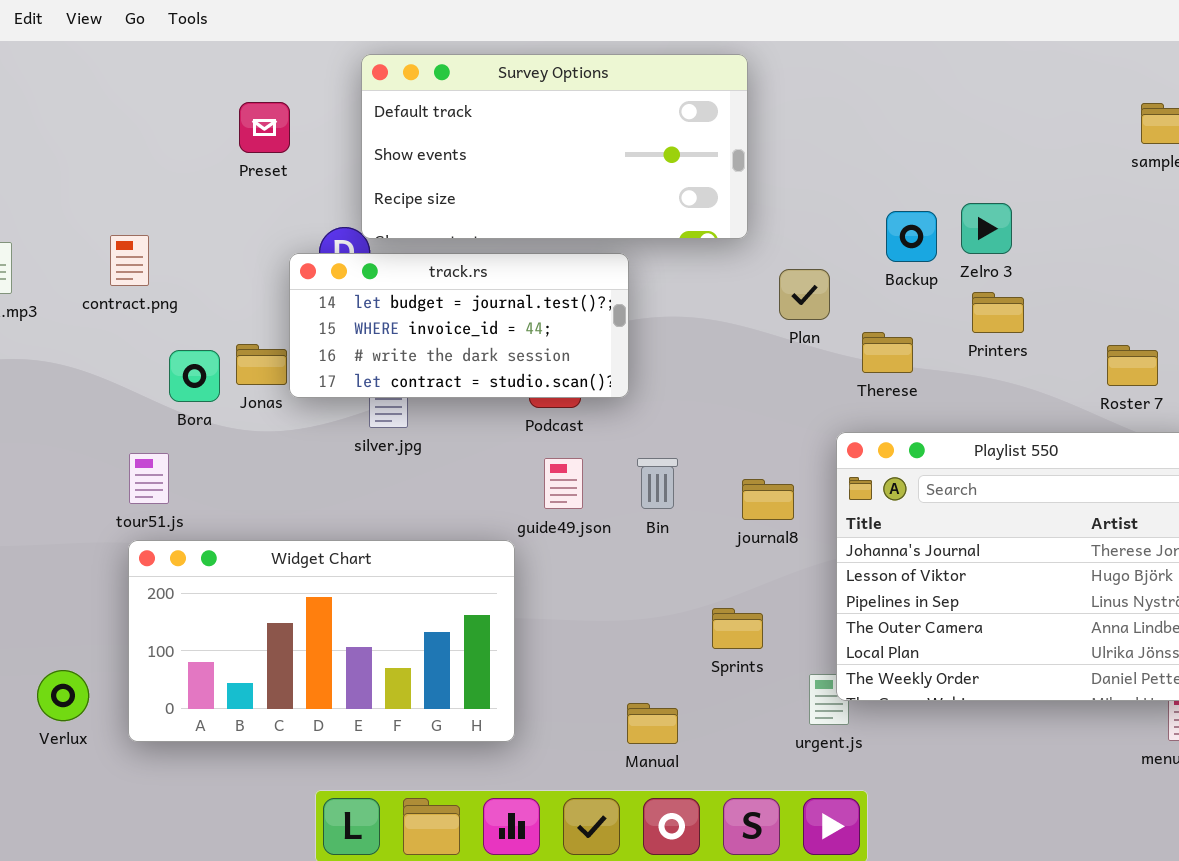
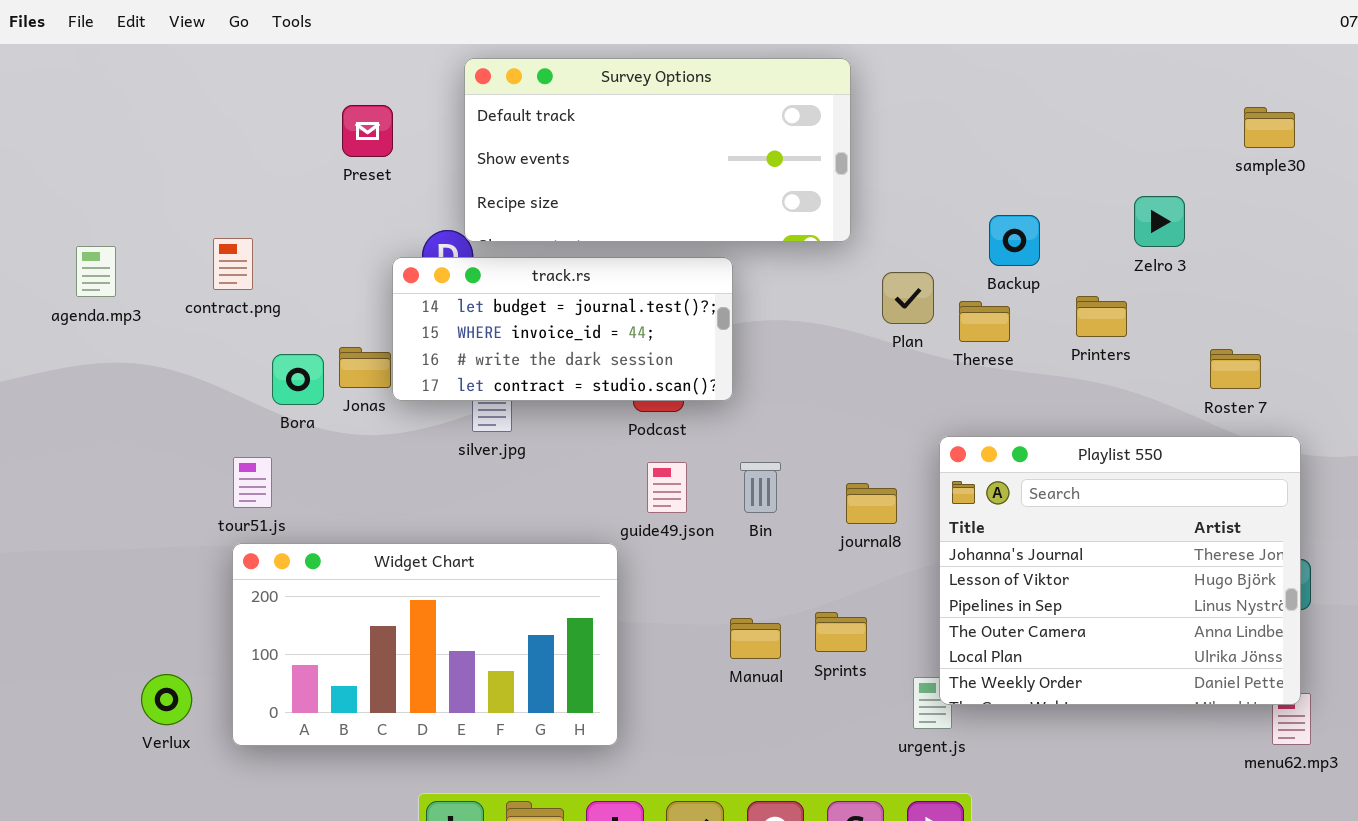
Zelro 3: [961,203,1012,254] -> [1134,196,1185,247], moved
Therese: [862,332,913,373] -> [959,301,1010,342], moved
Manual: [627,703,678,744] -> [730,618,781,659], moved

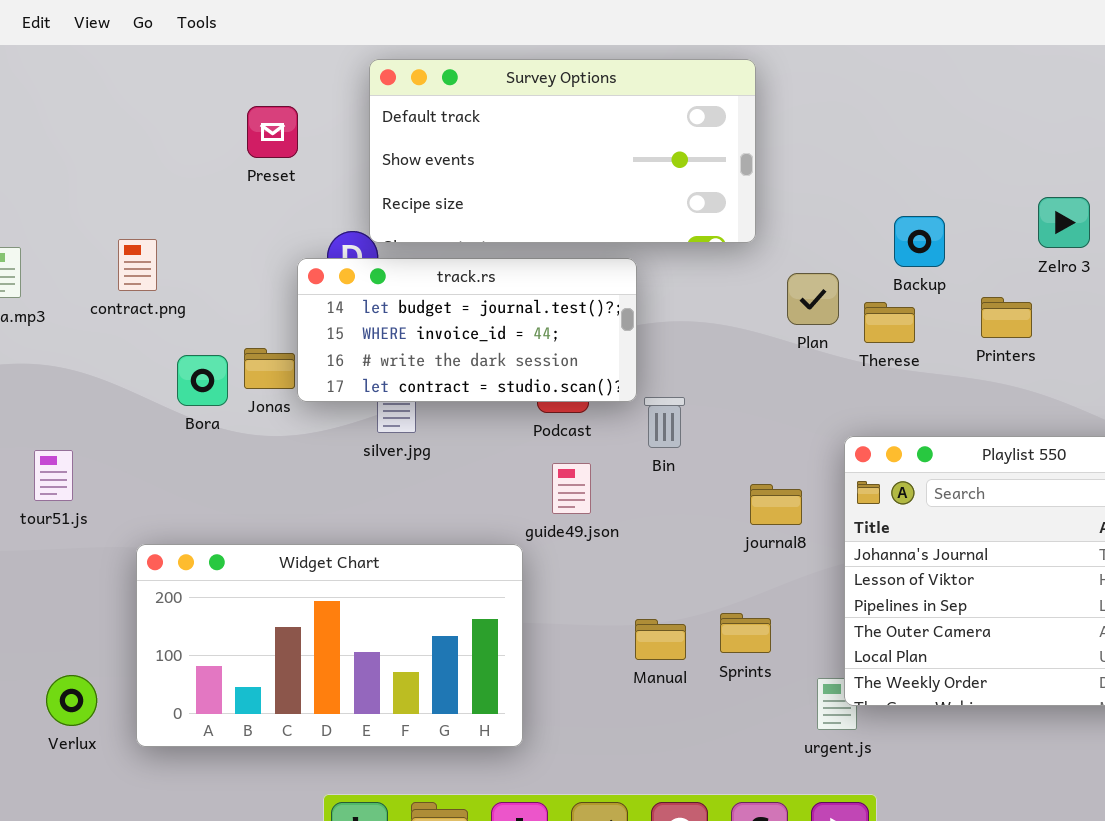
tour51.js: [233,457,272,508] -> [34,450,73,501], moved
Bin: [740,462,781,513] -> [644,397,685,448], moved

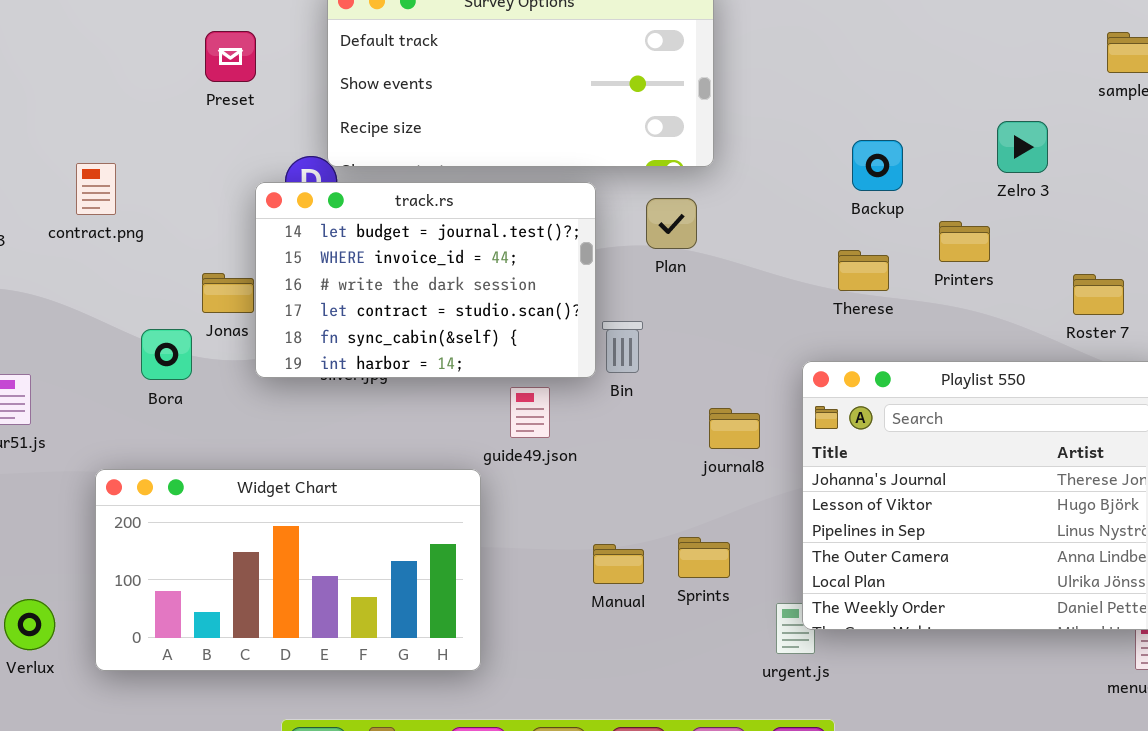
track.rs: [297,258,637,402] -> [255,182,596,378], resized
Plan: [787,273,839,325] -> [646,198,697,249], moved
Therese: [864,302,915,343] -> [838,250,889,291], moved
Bora: [177,355,228,406] -> [141,329,192,380], moved

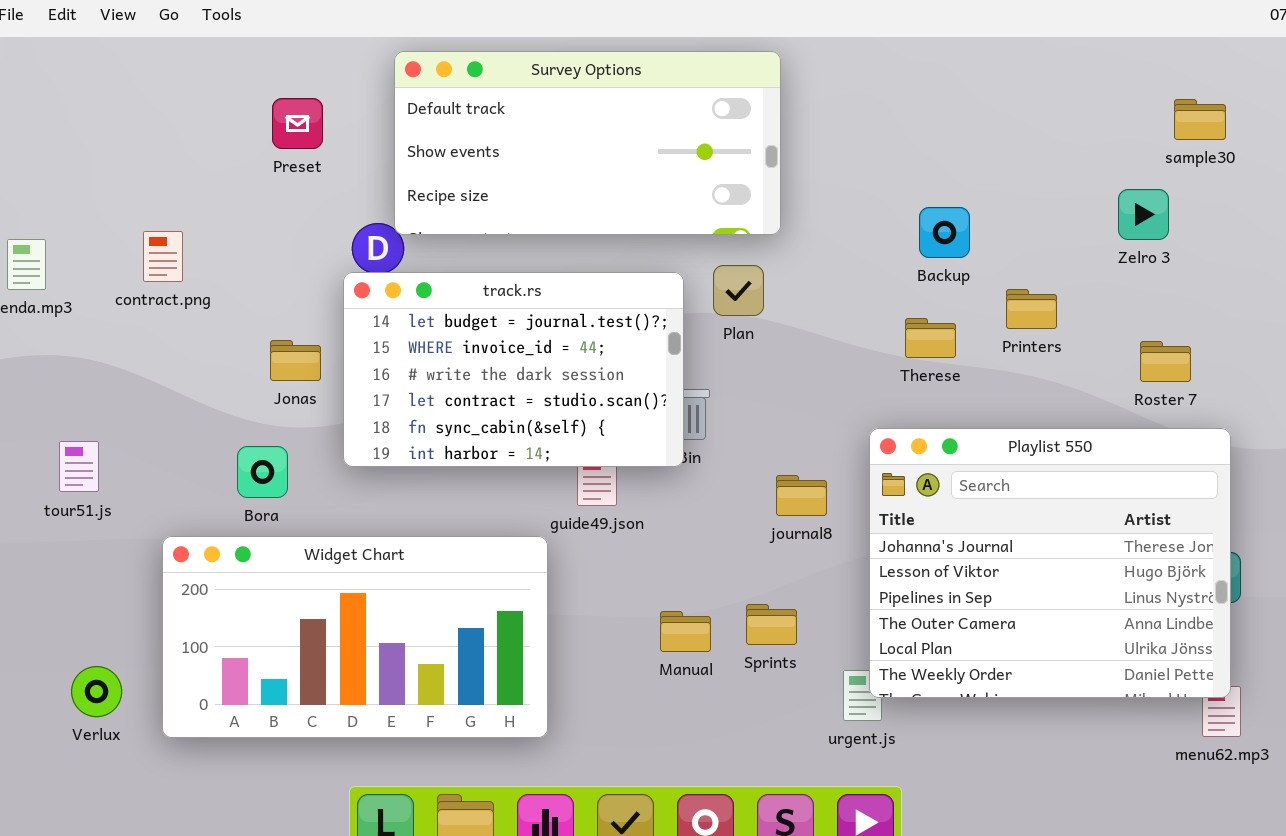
Zelro 3: [997,121,1048,173] -> [1118,189,1169,240], moved
track.rs: [255,182,596,378] -> [343,272,684,467], moved
Bora: [141,329,192,380] -> [237,446,288,498], moved

